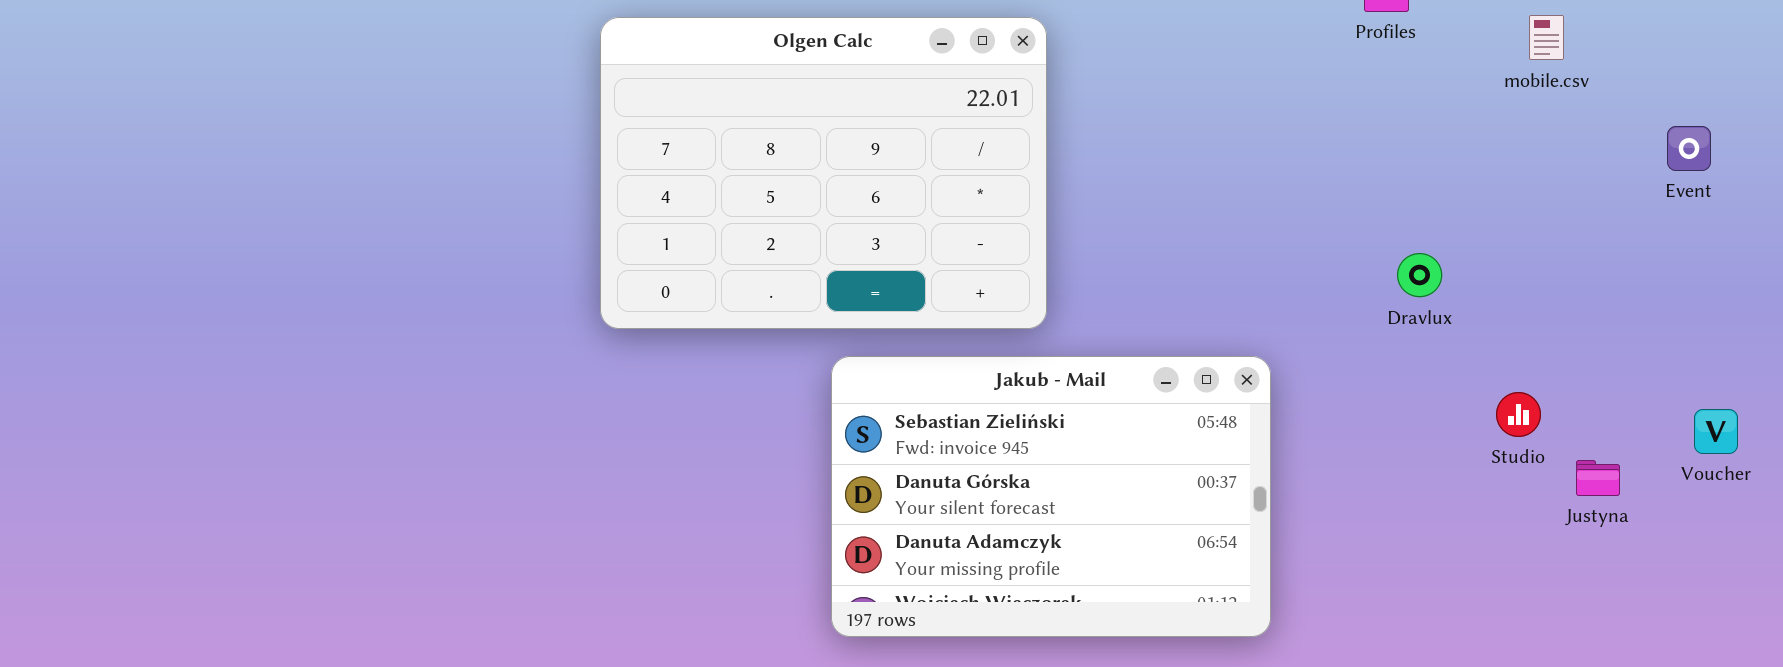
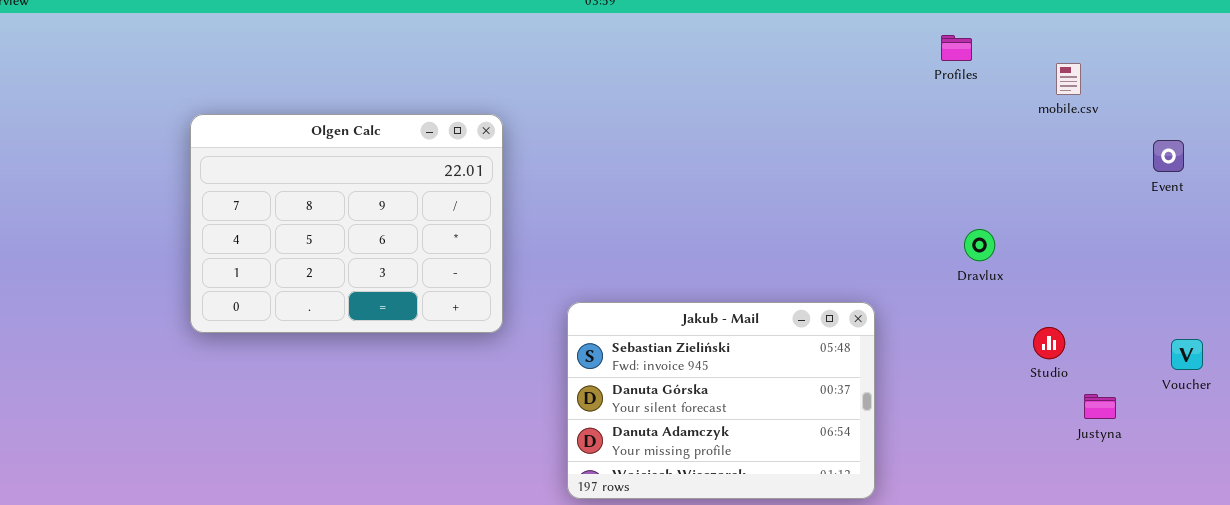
Olgen Calc: [600,17,1047,329] -> [190,114,503,333], moved
Justyna: [1576,460,1620,496] -> [1084,394,1116,419], moved

